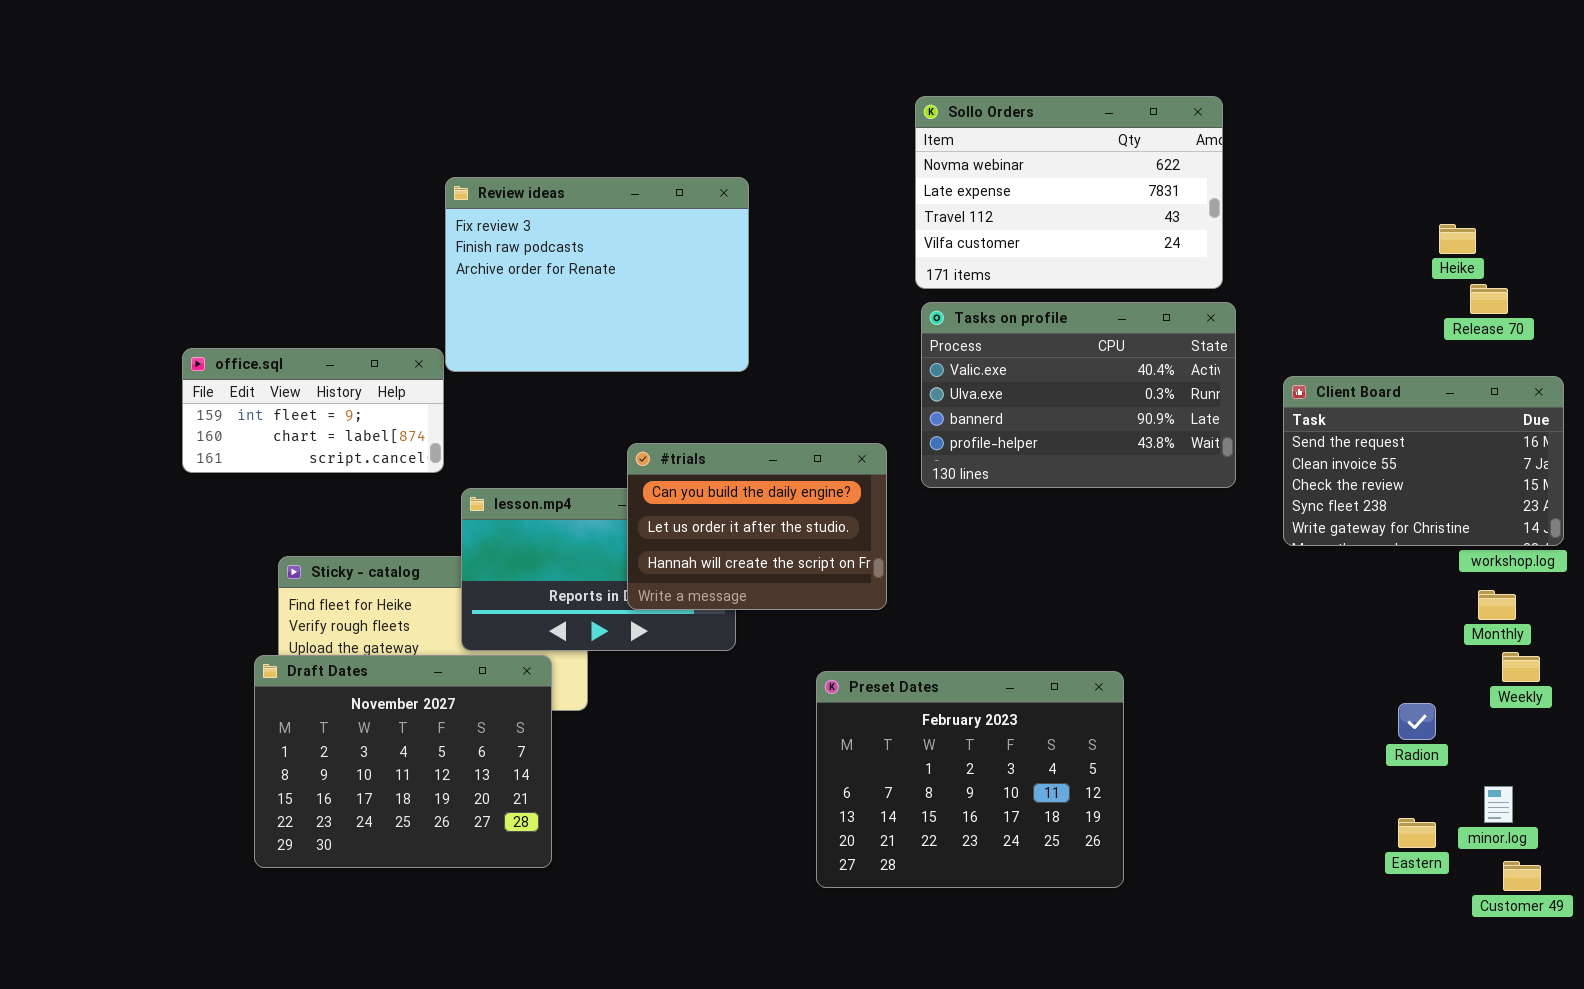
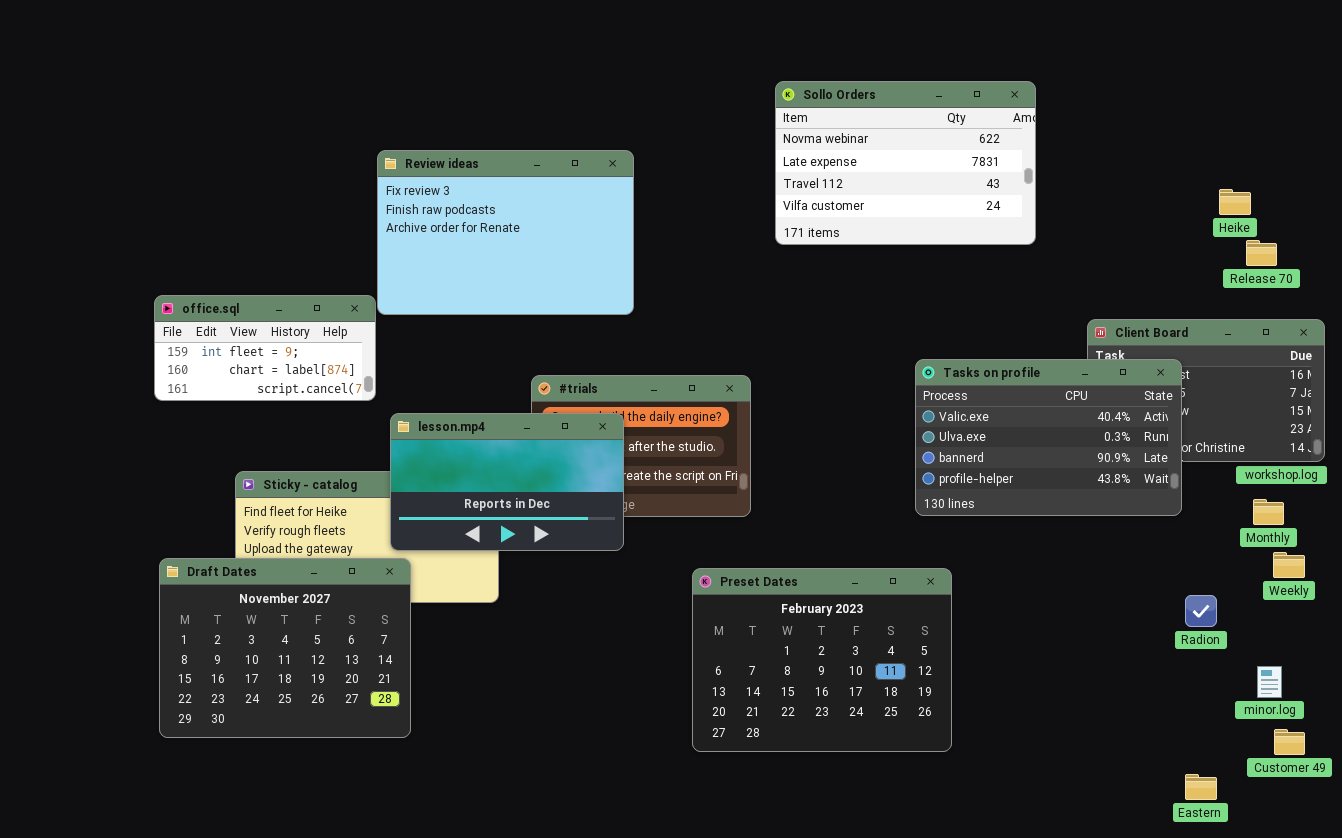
Tasks on profile: [921,302,1236,488] -> [915,359,1182,516], moved
lesson.mp4: [461,488,736,651] -> [390,413,624,551], raised
Draft Dates: [254,655,552,868] -> [159,558,411,738], moved
Eastern: [1398,818,1436,848] -> [1185,774,1217,800], moved

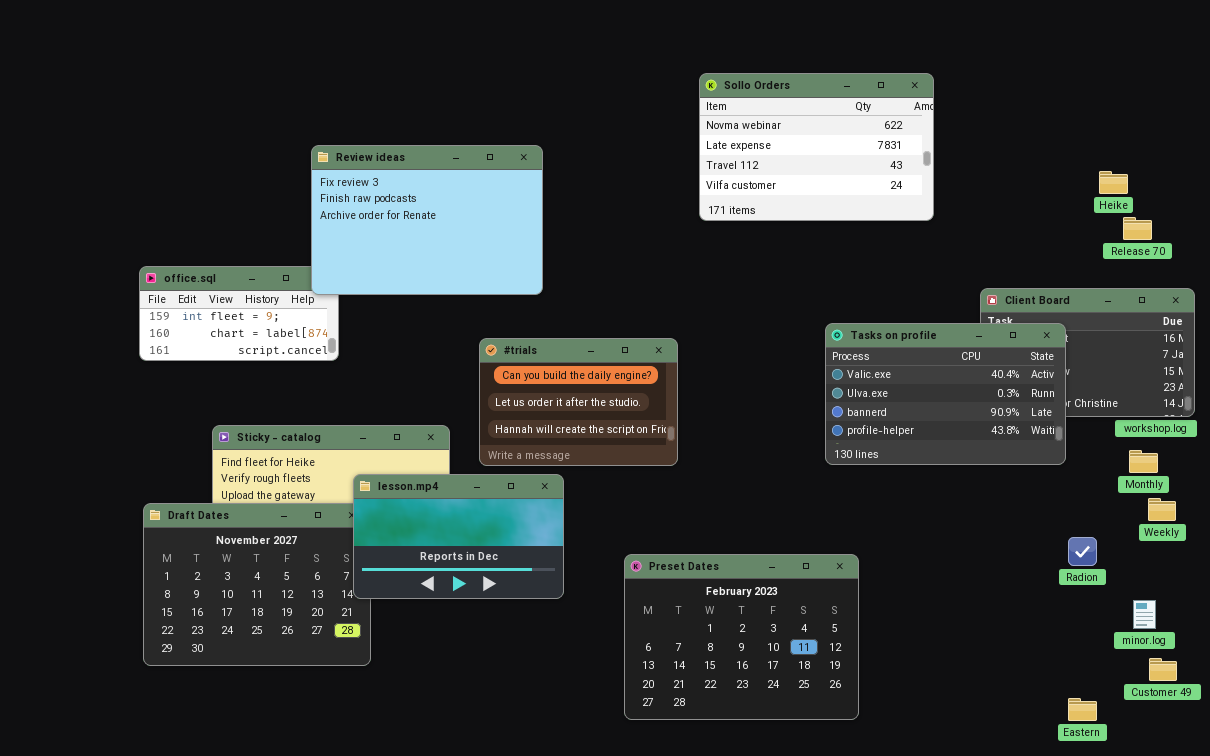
Review ideas: [377,150,634,315] -> [311,145,543,295], moved
lesson.mp4: [390,413,624,551] -> [353,474,564,599], moved
Preset Dates: [692,568,952,752] -> [624,554,859,720], moved

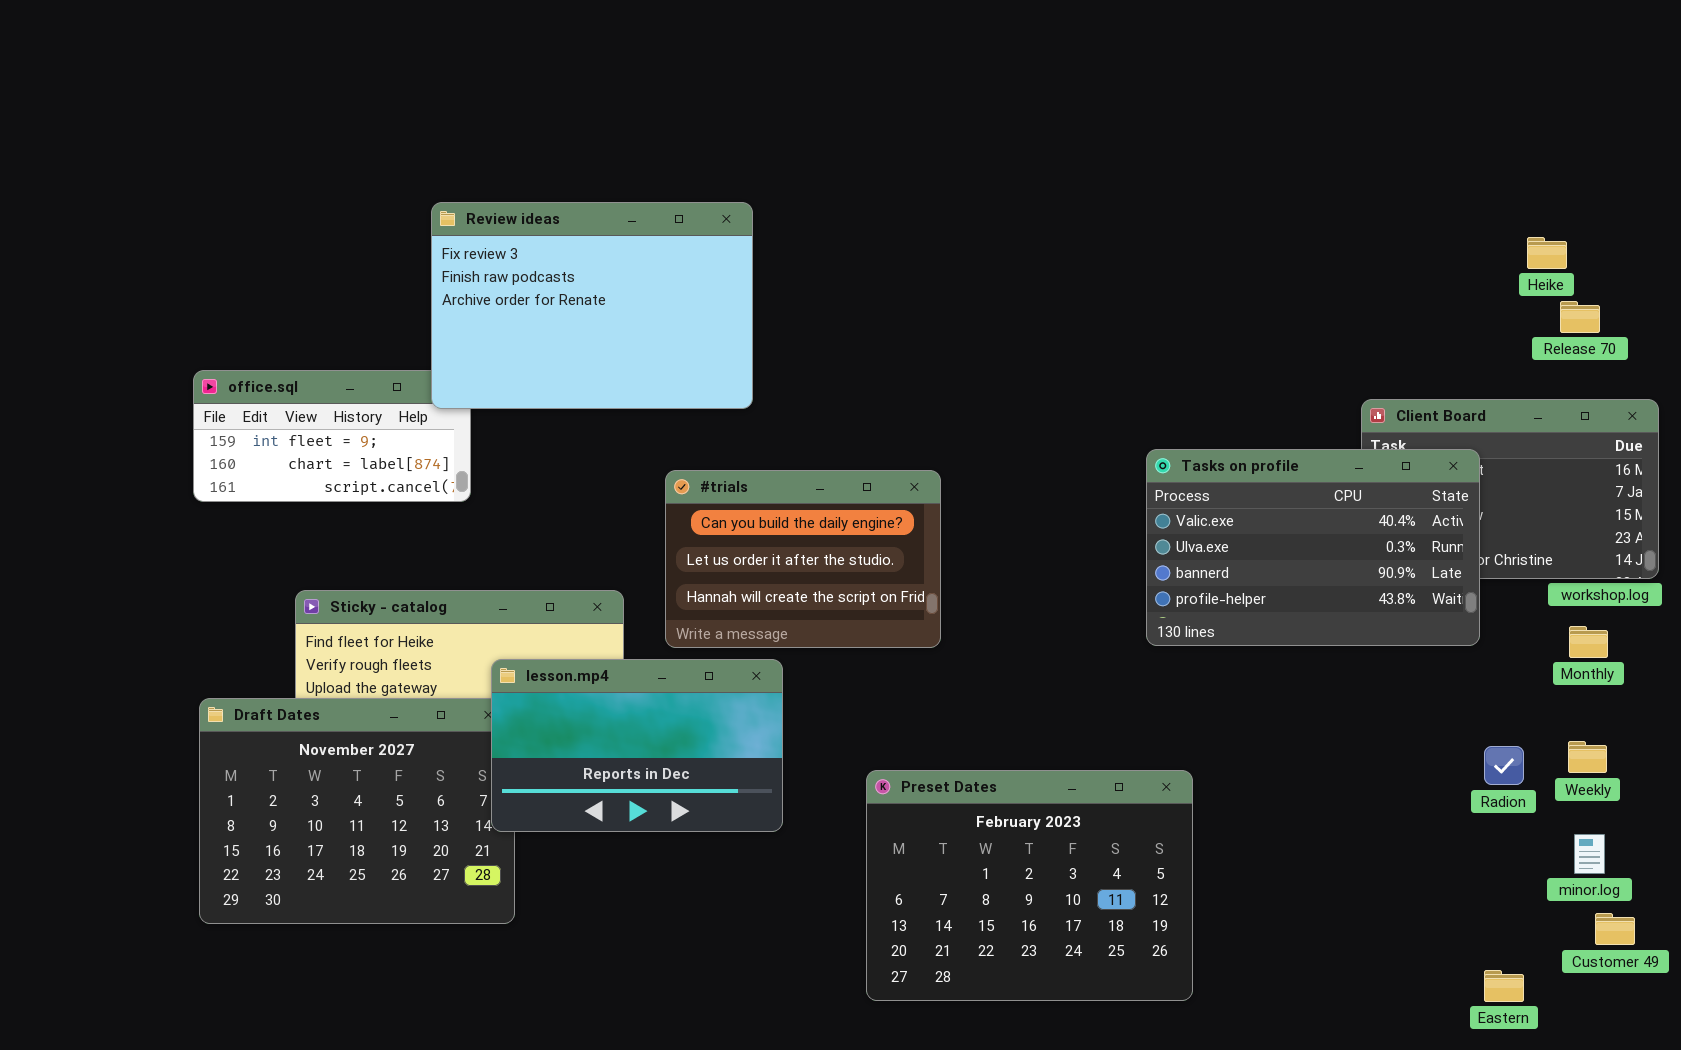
Sollo Orders: [699,73,934,221] -> none, closed
Weekly: [1148,498,1176,521] -> [1568,741,1607,773], moved

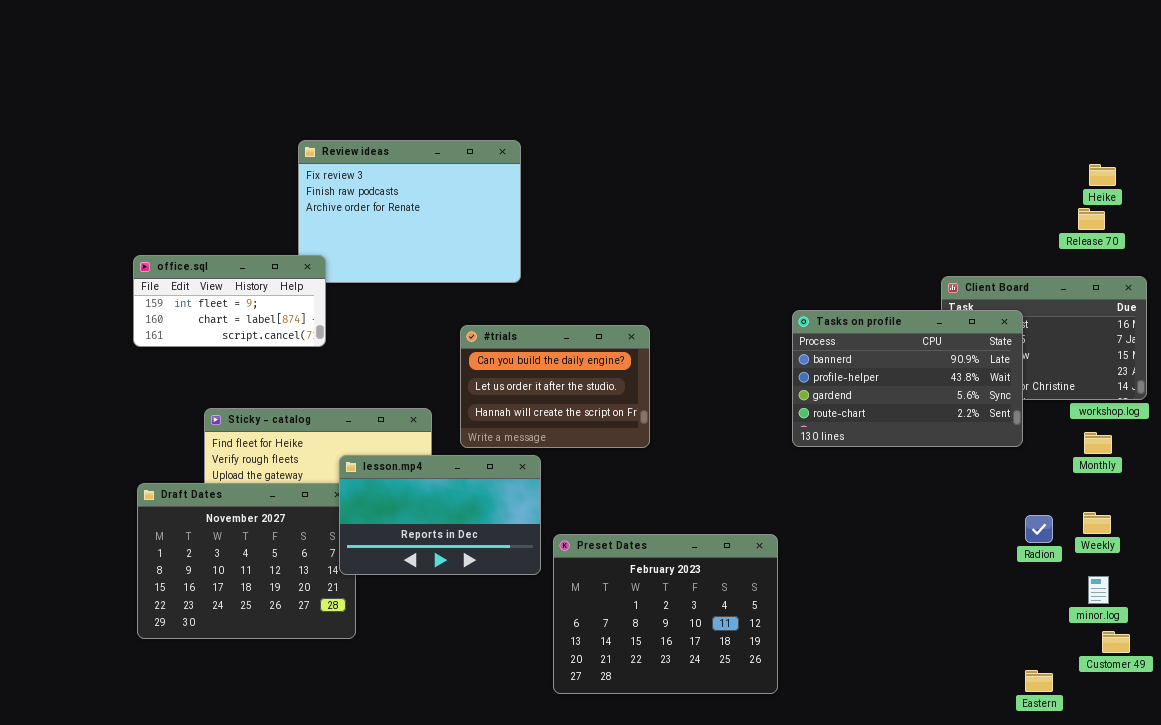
Heike: [1527,237,1567,269] -> [1089,164,1116,186], moved
office.sql: [193,370,471,502] -> [133,255,326,347], raised
Tasks on profile: [1146,449,1480,646] -> [792,310,1023,447], scrolled down 2 rows
Preset Dates: [866,770,1193,1001] -> [553,534,778,694], moved

